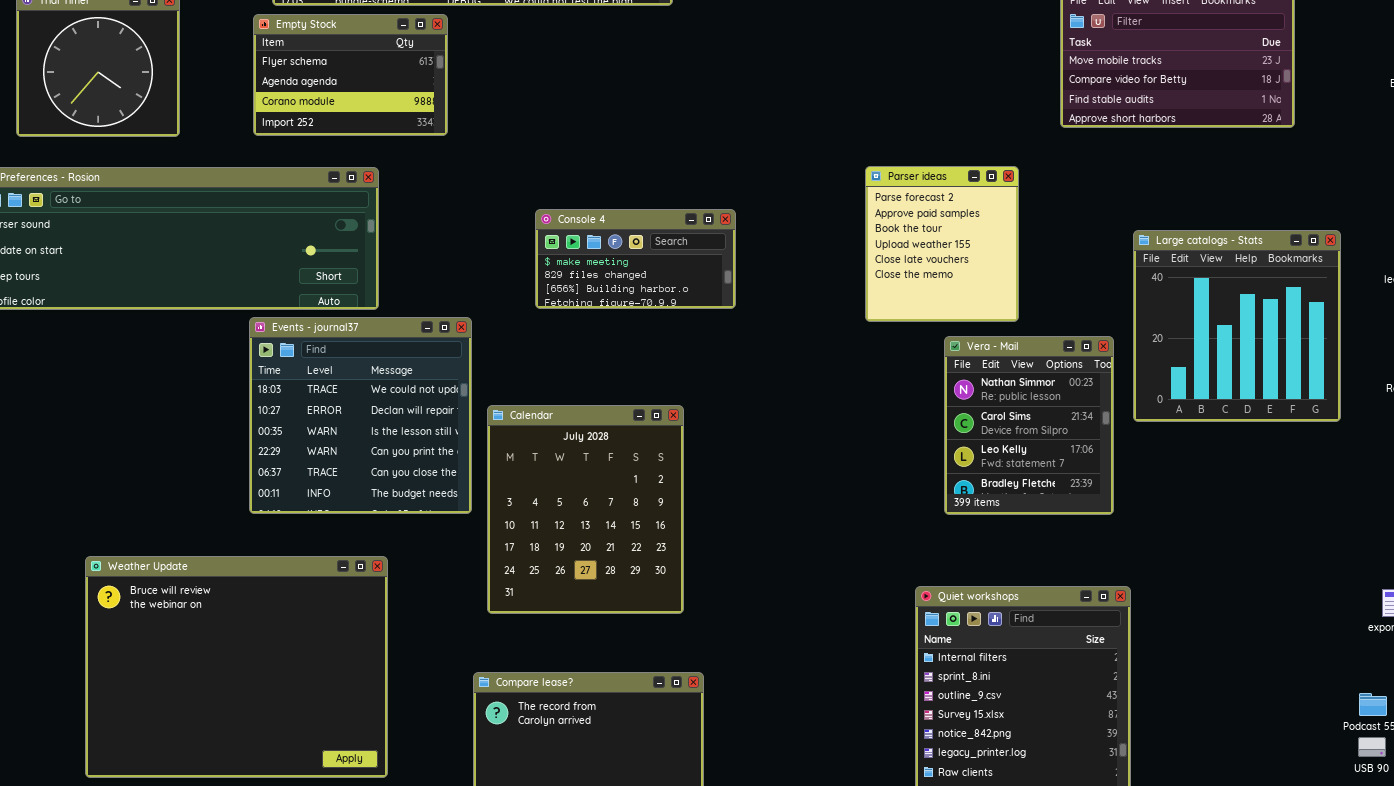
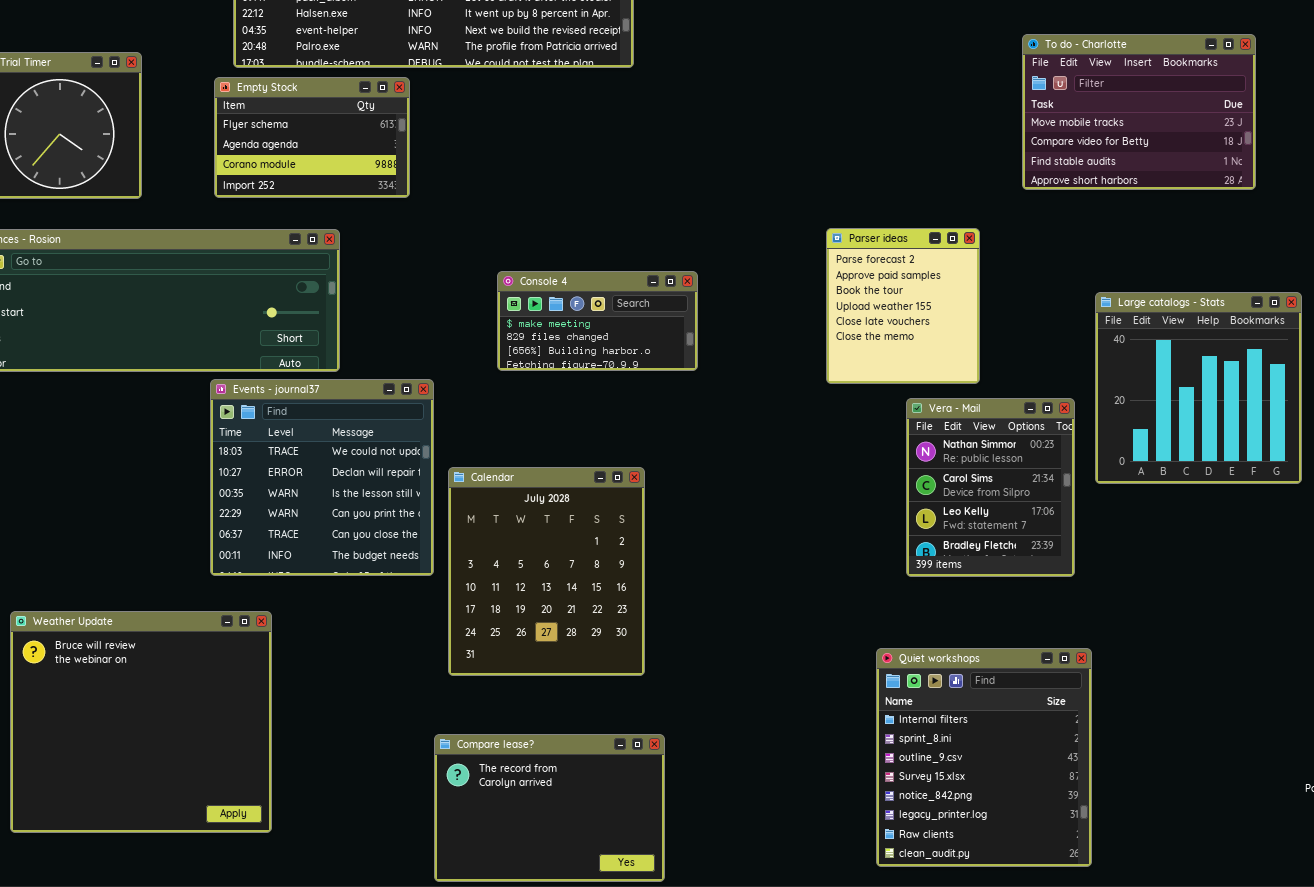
Weather Update: [85,556,388,778] -> [10,611,272,833], moved, resized

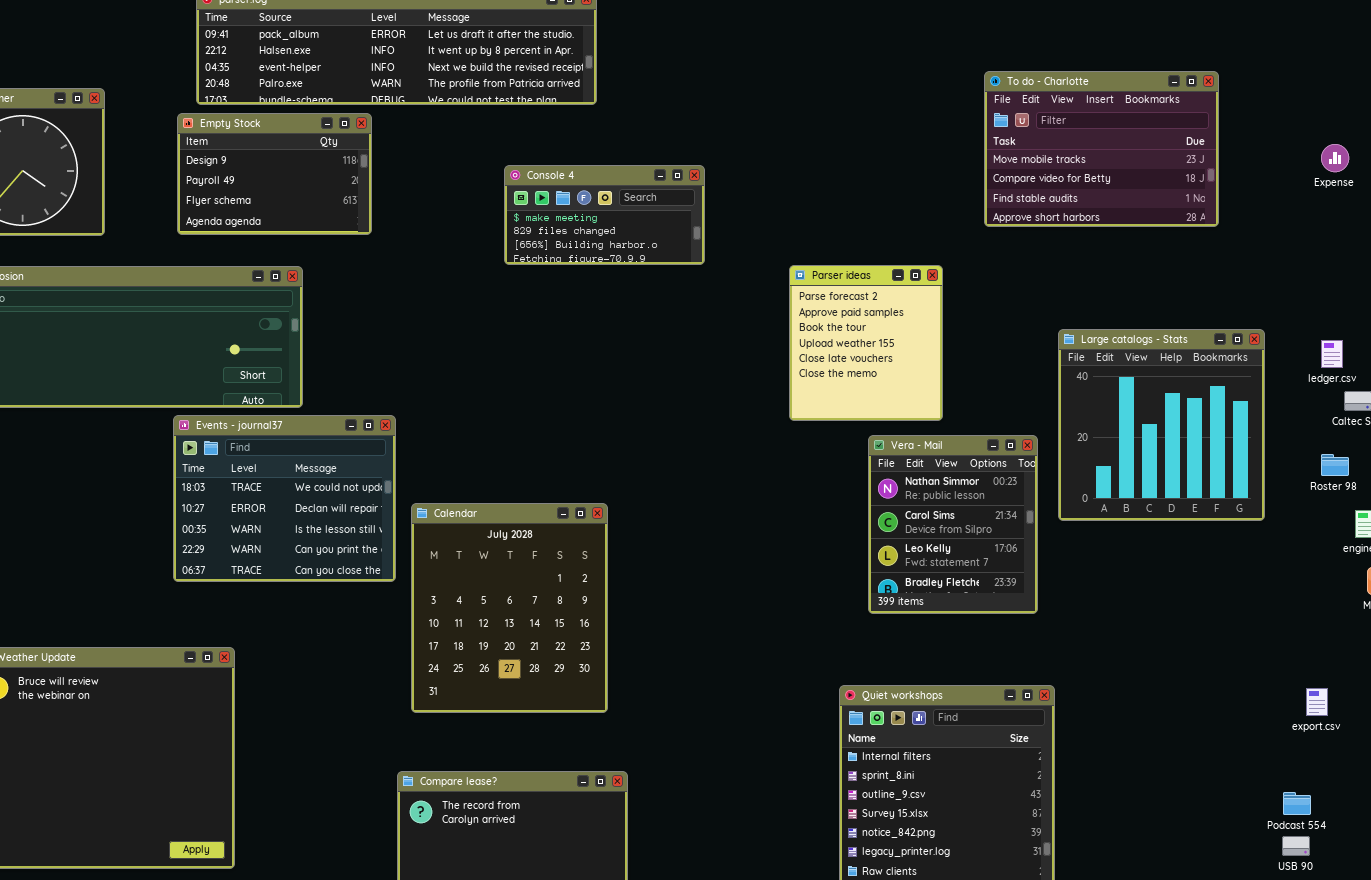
Empty Stock: [214,77,410,198] -> [177,113,372,235], scrolled up 2 rows
Console 4: [497,271,698,371] -> [504,165,705,265], moved
Events - journal37: [210,379,434,576] -> [173,415,396,582], resized

